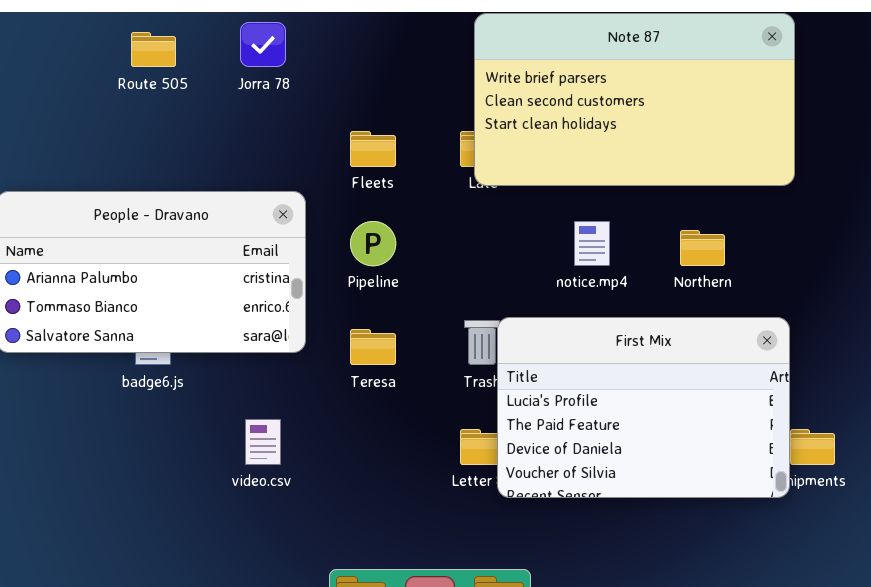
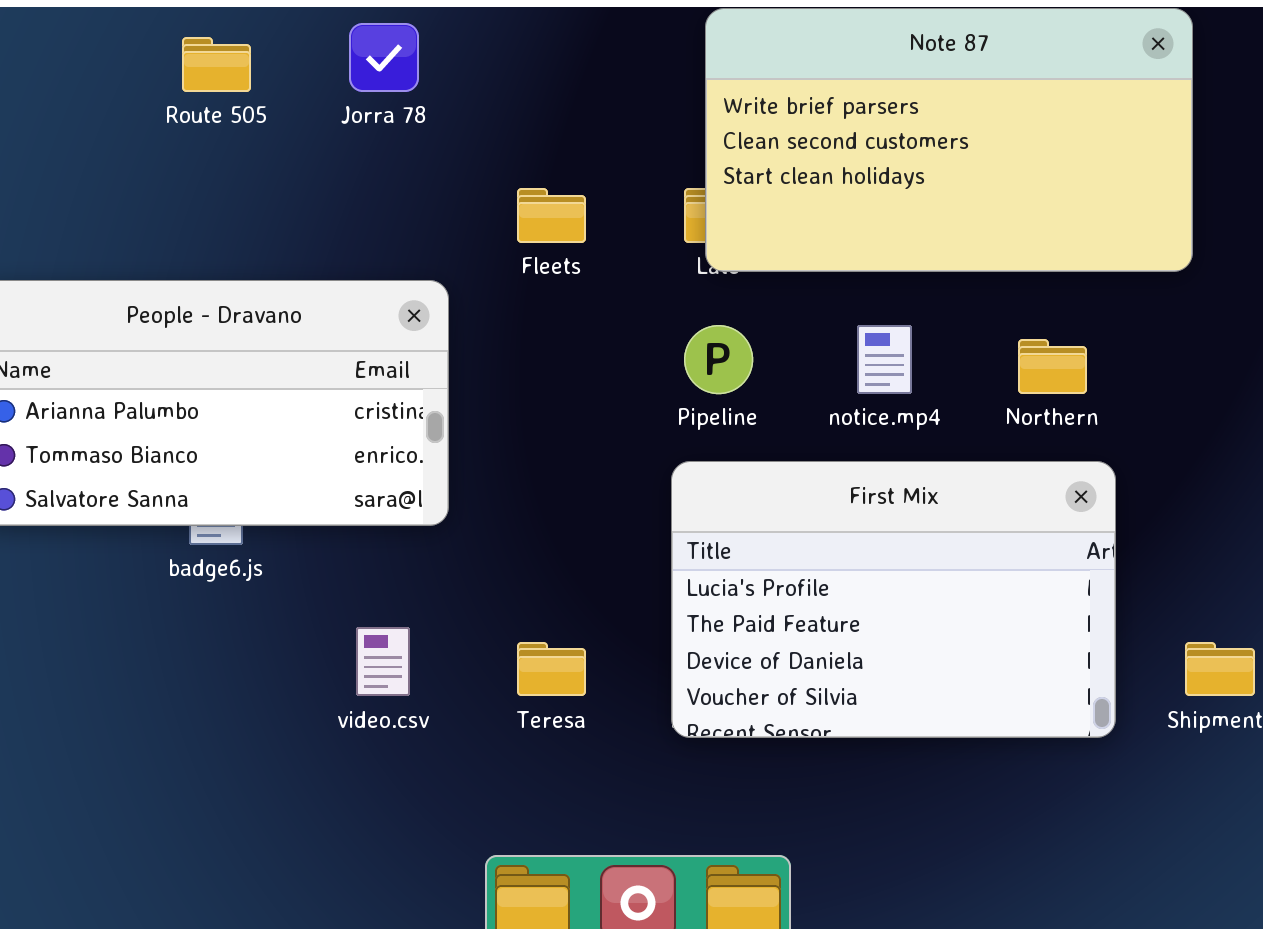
Pipeline: [350,221,396,266] -> [684,325,753,394], moved
First Mix: [497,317,790,498] -> [671,461,1116,738], moved
Teresa: [350,329,396,365] -> [517,642,586,696], moved

